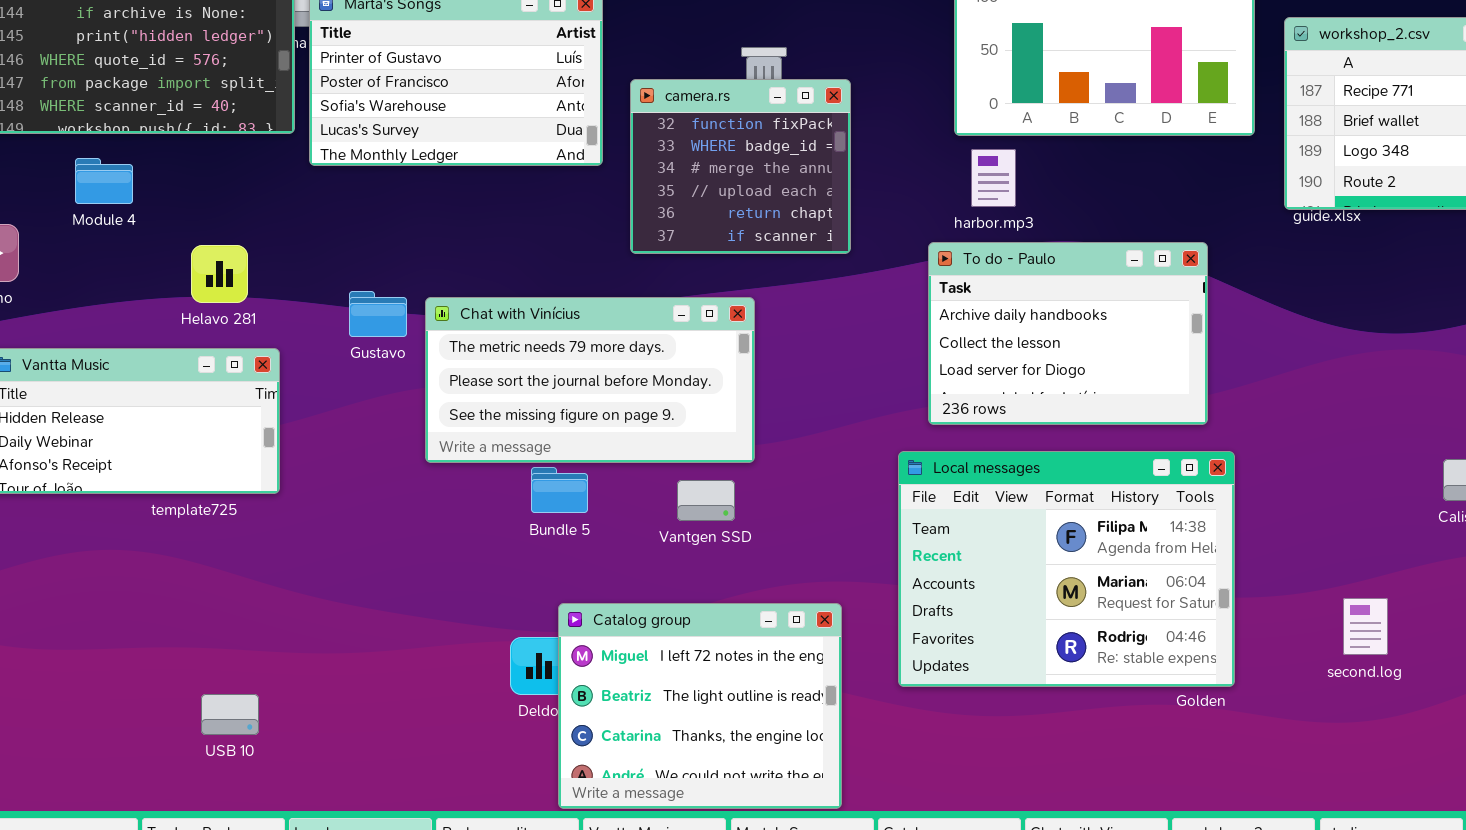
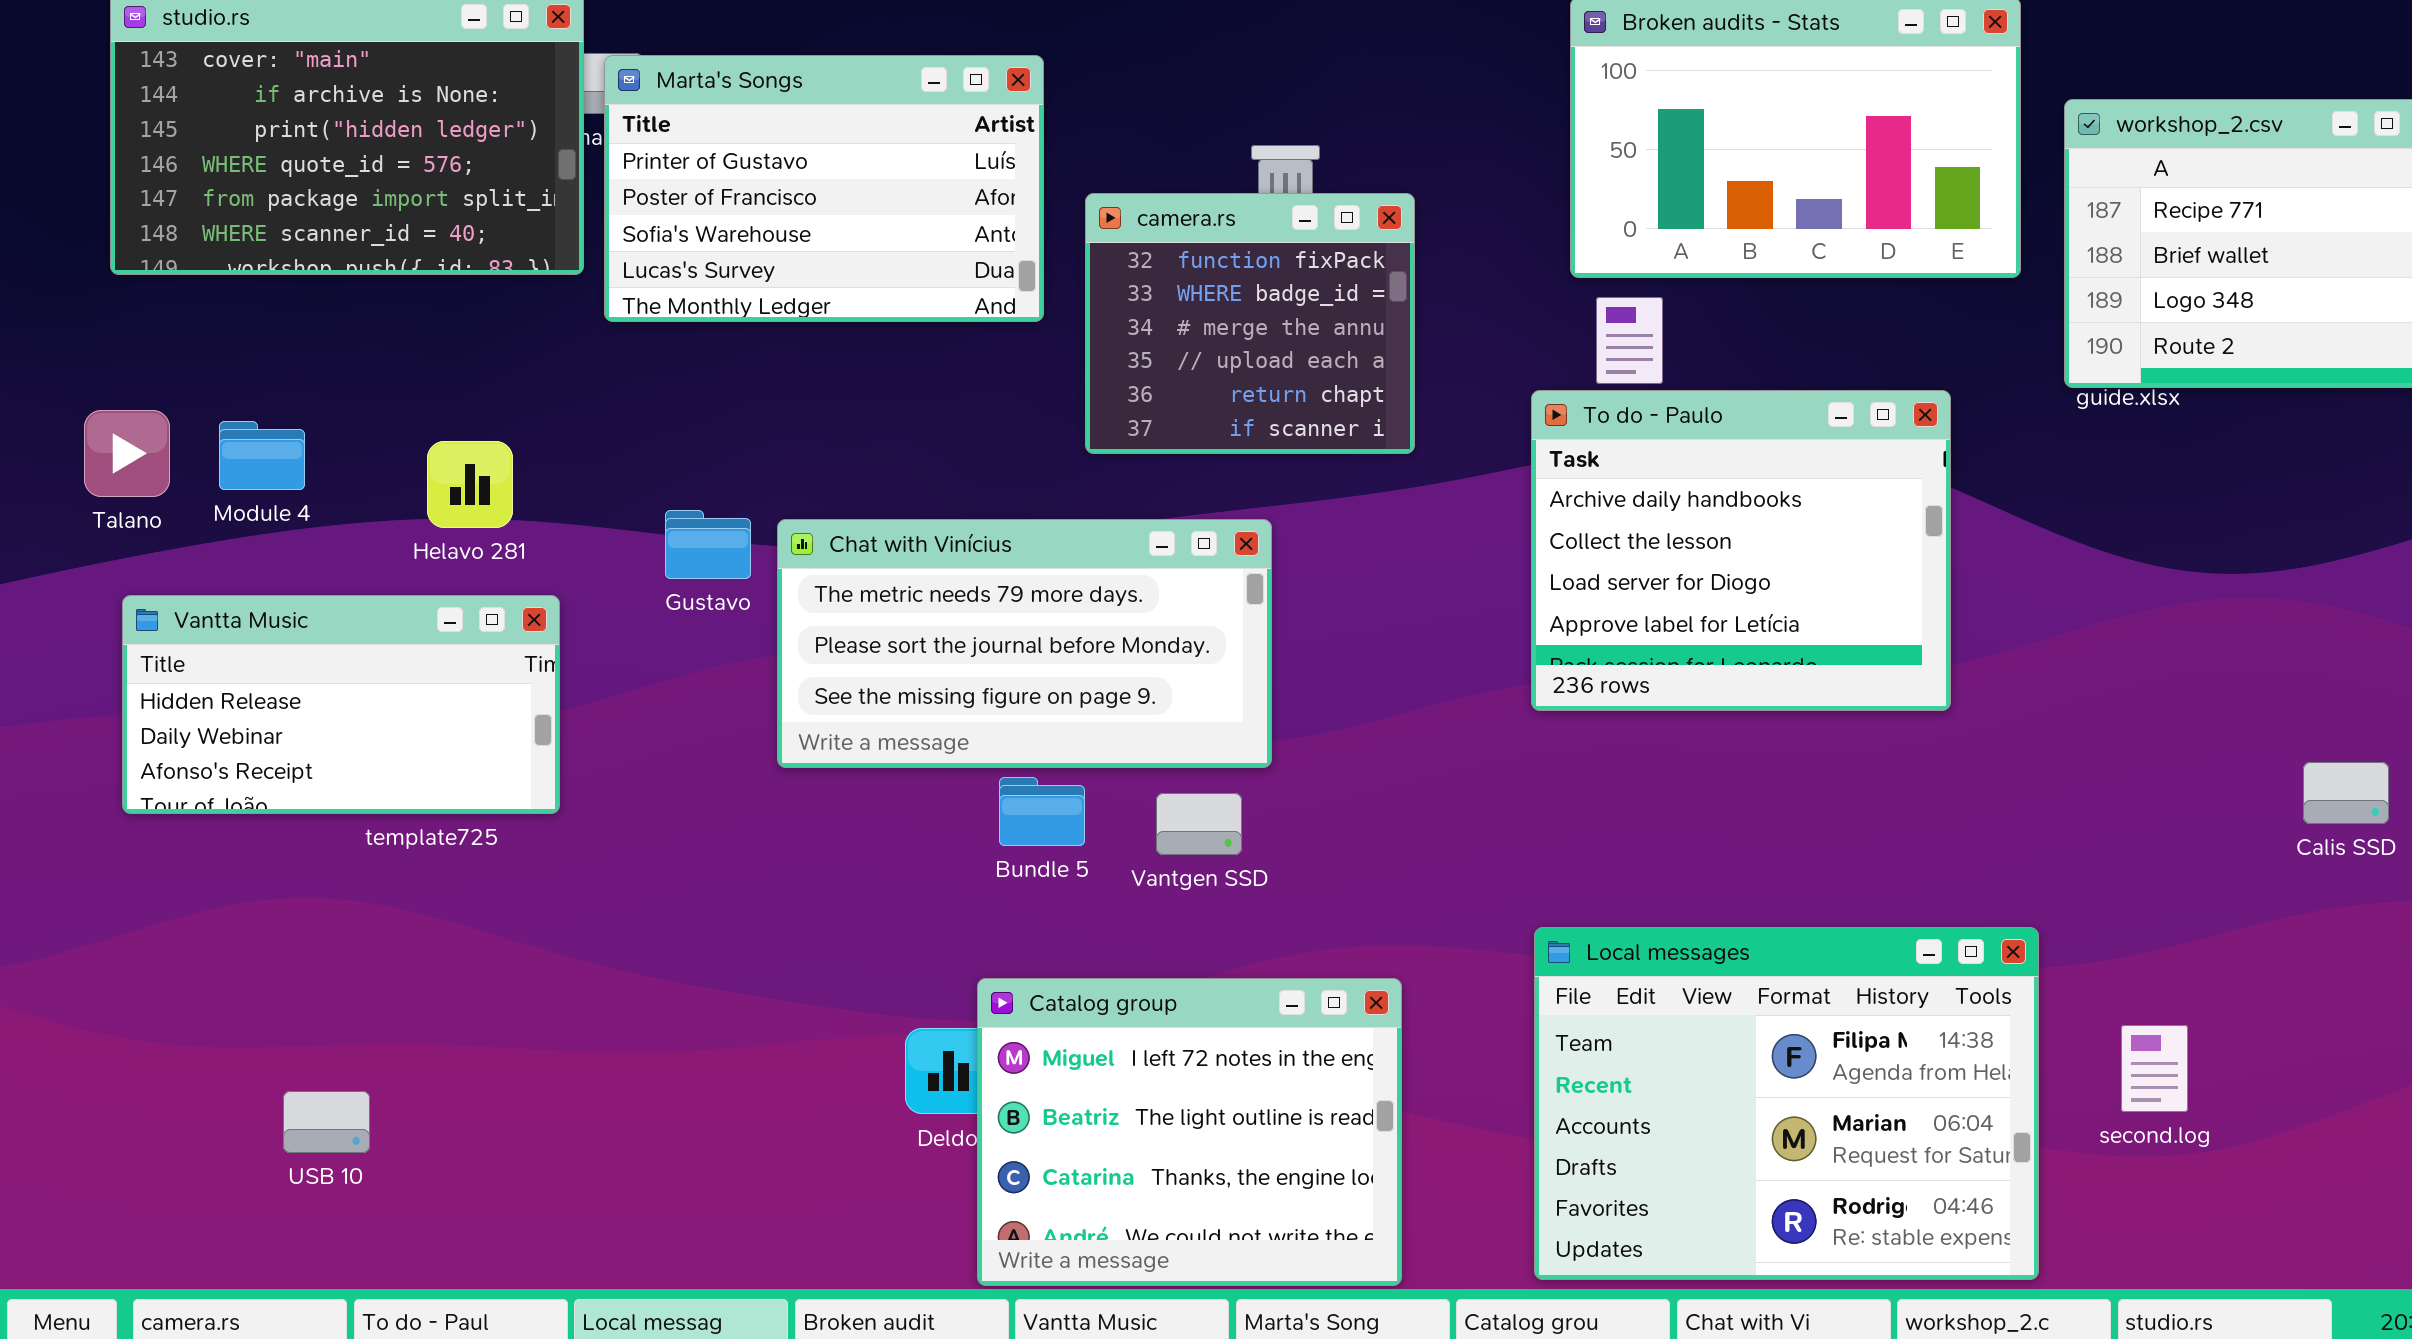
Module 4: [75,158,133,204] -> [219,421,305,490], moved
To do - Paulo: [928,242,1208,425] -> [1531,390,1951,711], resized
Local messages: [898,451,1235,687] -> [1534,927,2039,1280], moved
Bundle 5: [531,467,588,513] -> [999,777,1085,846], moved
second.log: [1343,598,1388,655] -> [2121,1025,2188,1112], moved
USB 10: [201,694,259,735] -> [283,1091,370,1153], moved

